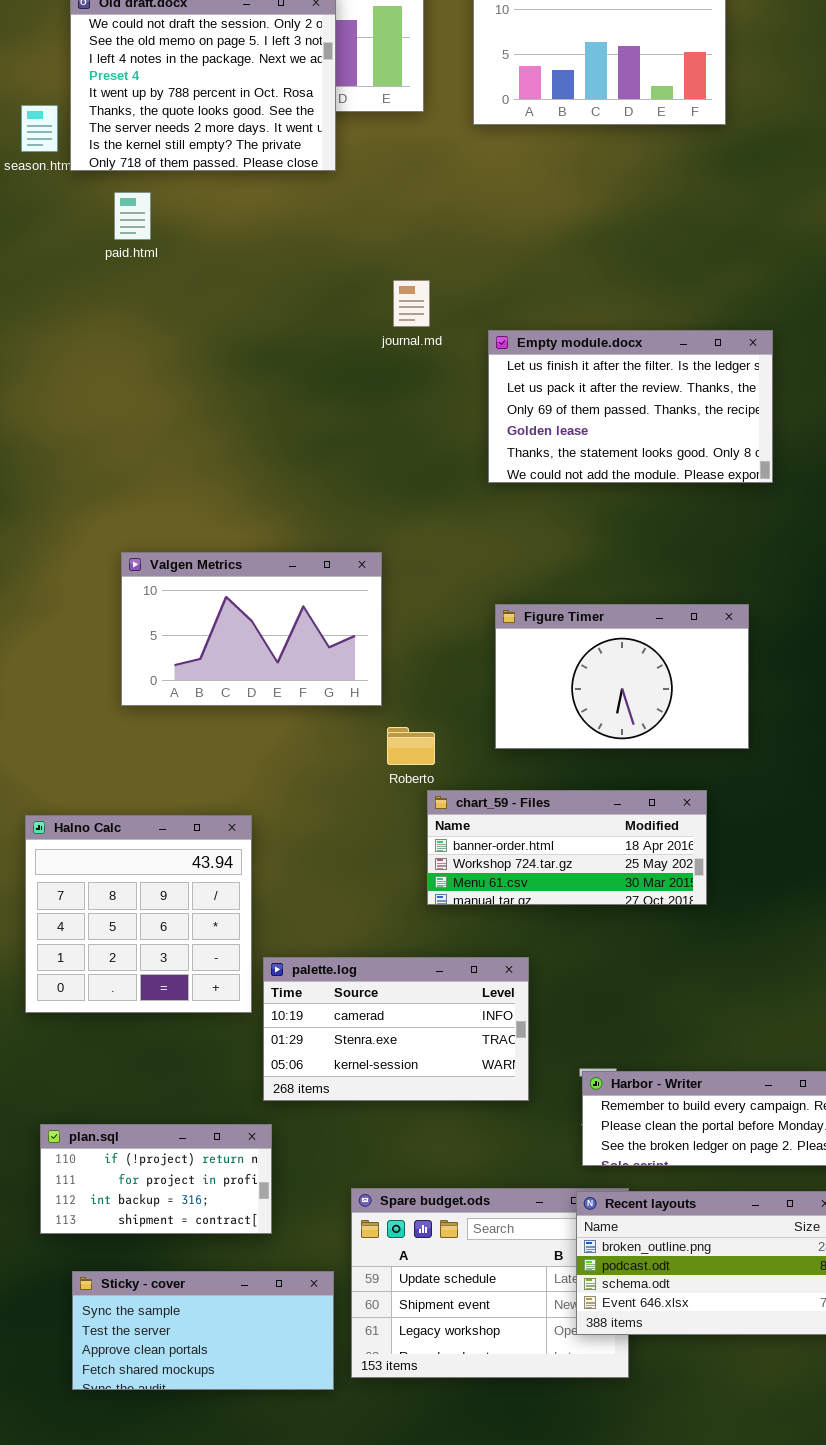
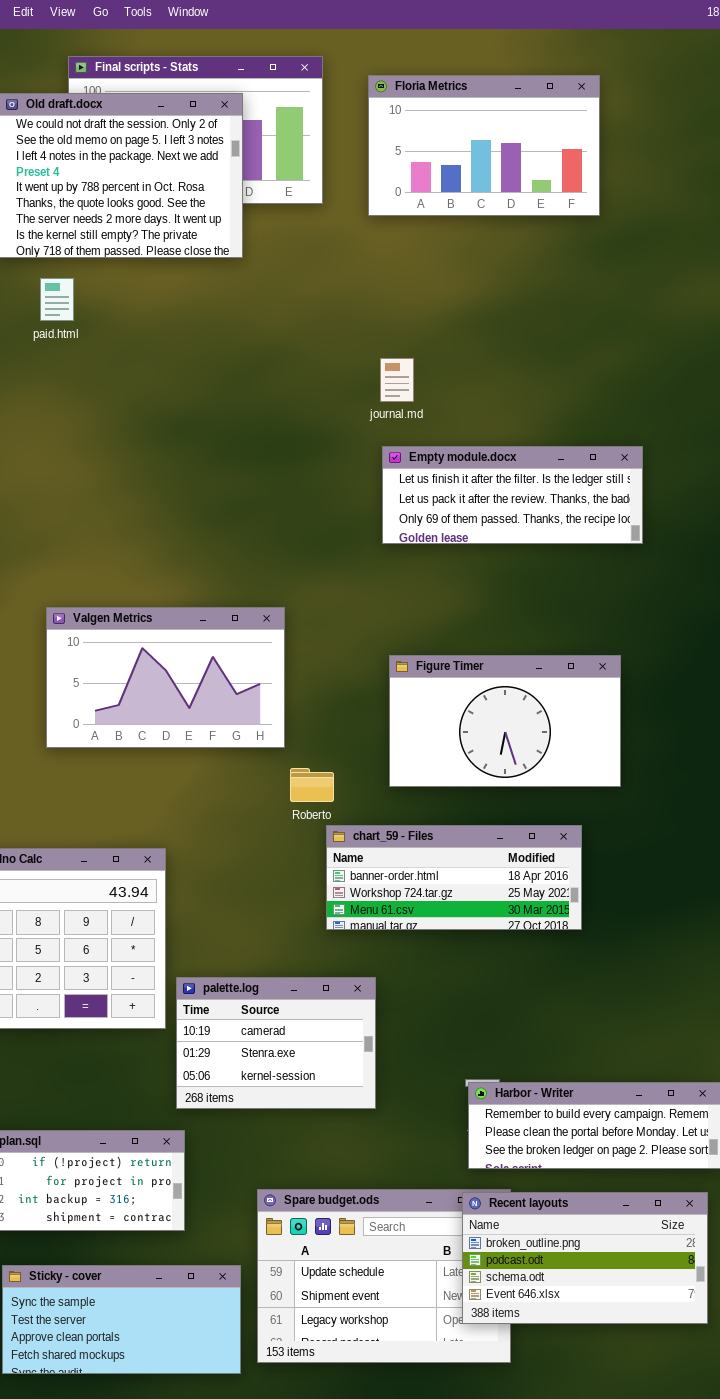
journal.md: [393,280,430,327] -> [380,358,414,402], moved
Empty module.docx: [488,330,773,483] -> [382,446,643,544], resized
palette.log: [263,957,529,1101] -> [176,977,376,1109], resized

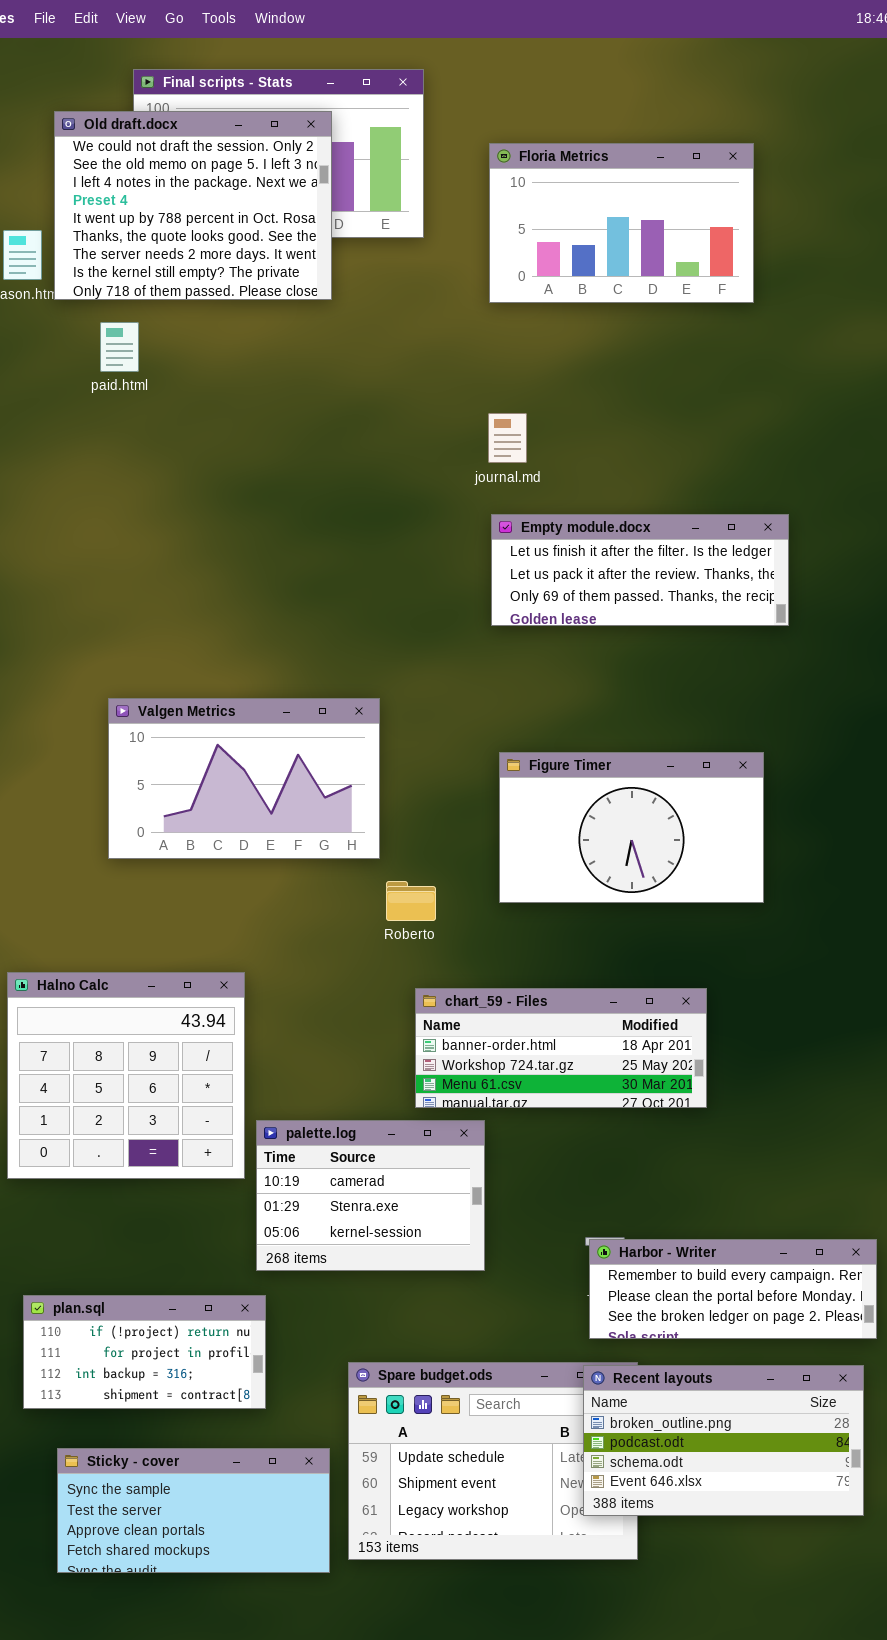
Floria Metrics: [368,75,600,216] -> [489,143,754,303], moved
chart_59 - Files: [326,825,582,930] -> [415,988,707,1108], moved

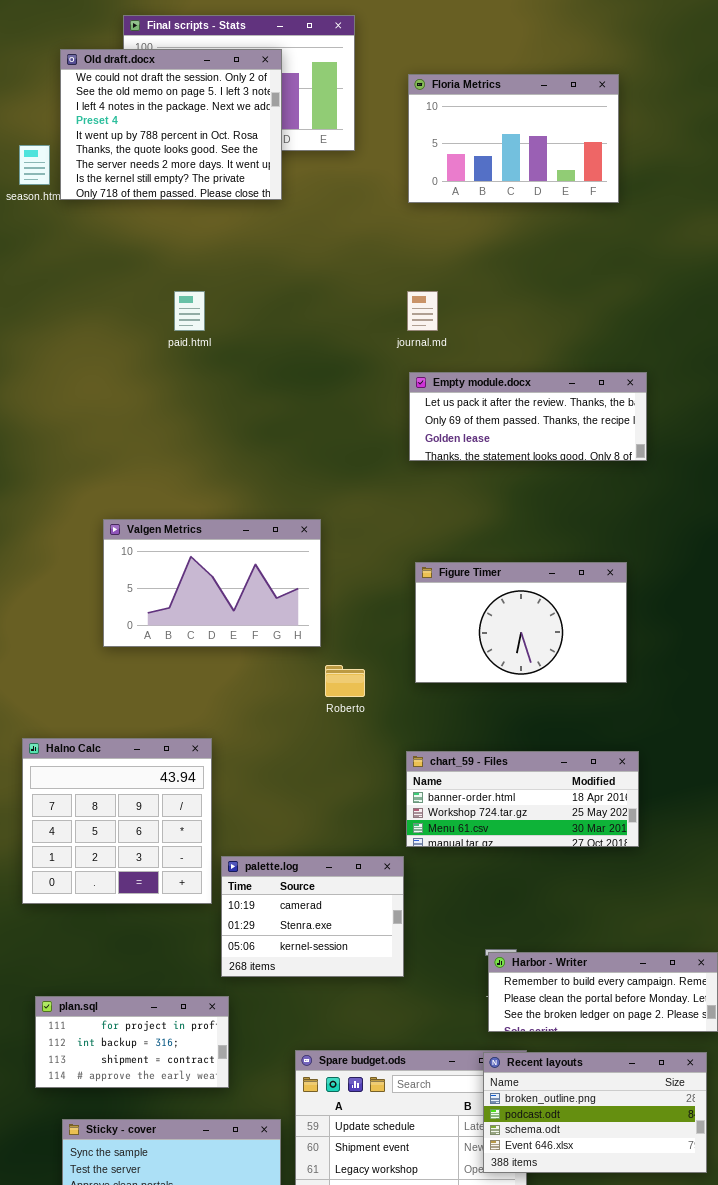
paid.html: [100,322,139,372] -> [174,291,205,331], moved
Empty module.docx: [491,514,789,626] -> [409,372,647,461], scrolled down 1 row
chart_59 - Files: [415,988,707,1108] -> [406,751,639,847], moved
plan.sql: [23,1295,266,1409] -> [35,996,229,1088], scrolled down 1 row

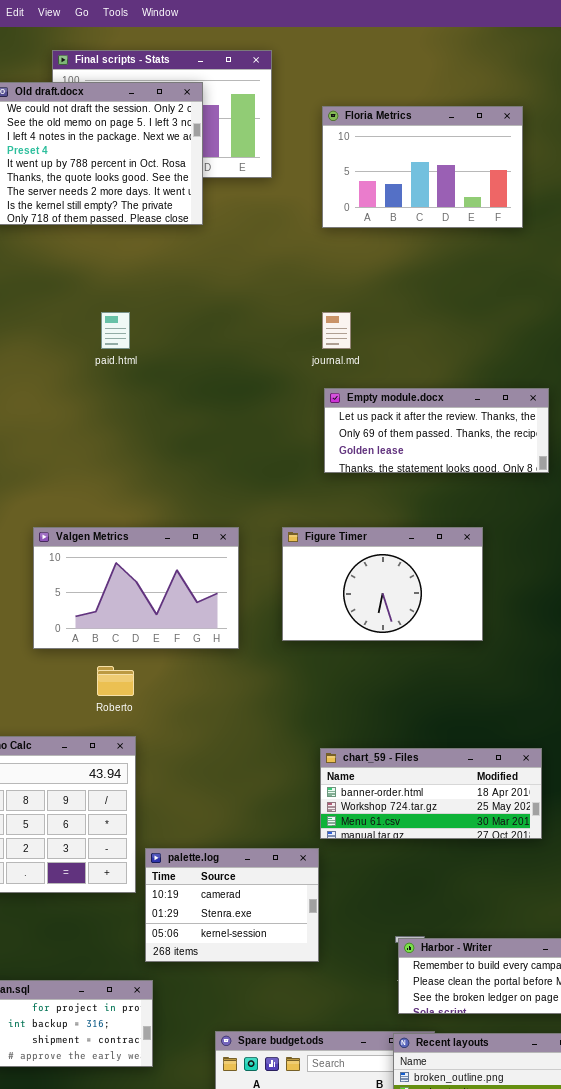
Figure Timer: [415,562,627,683] -> [282,527,483,641], moved
Roberto: [325,665,365,697] -> [97,666,134,696], moved

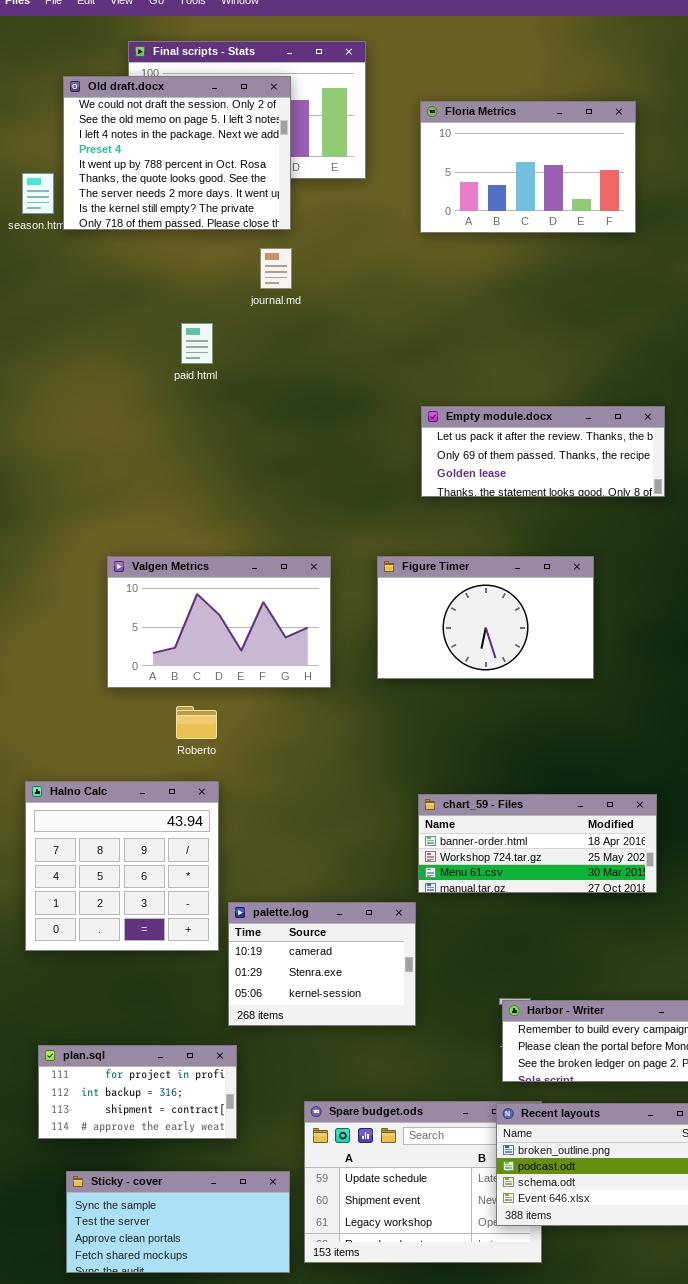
journal.md: [322,312,351,349] -> [260,248,292,289], moved

